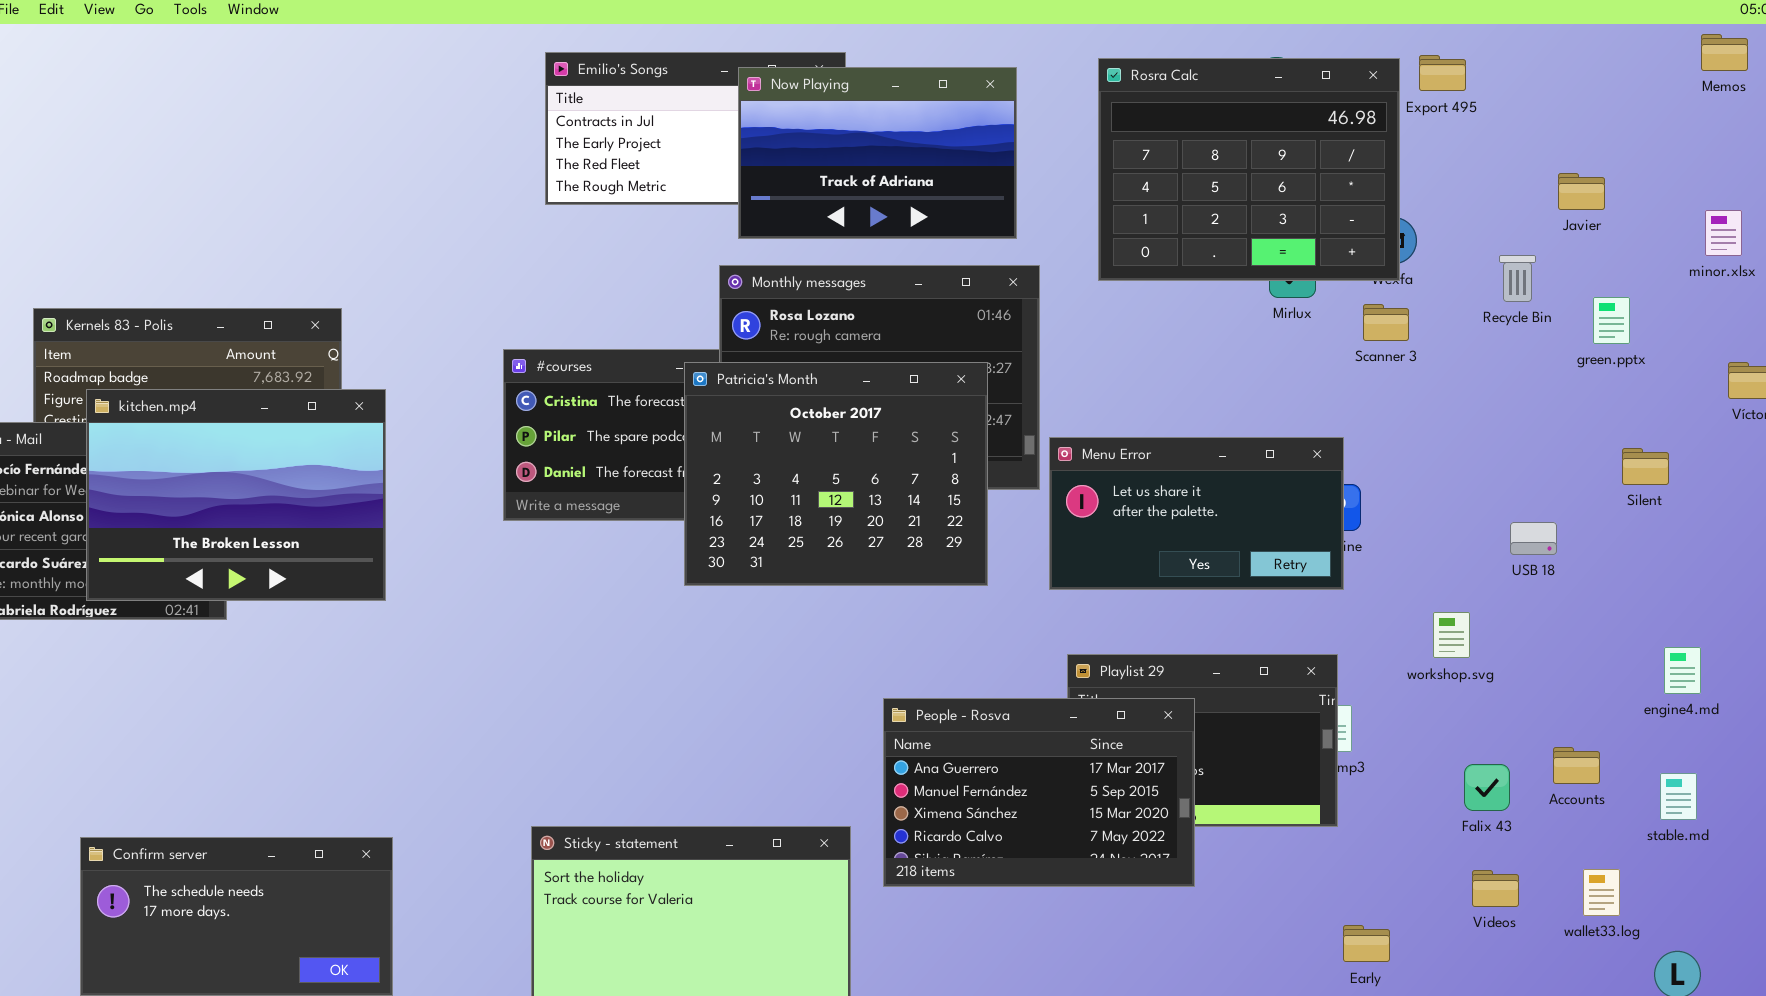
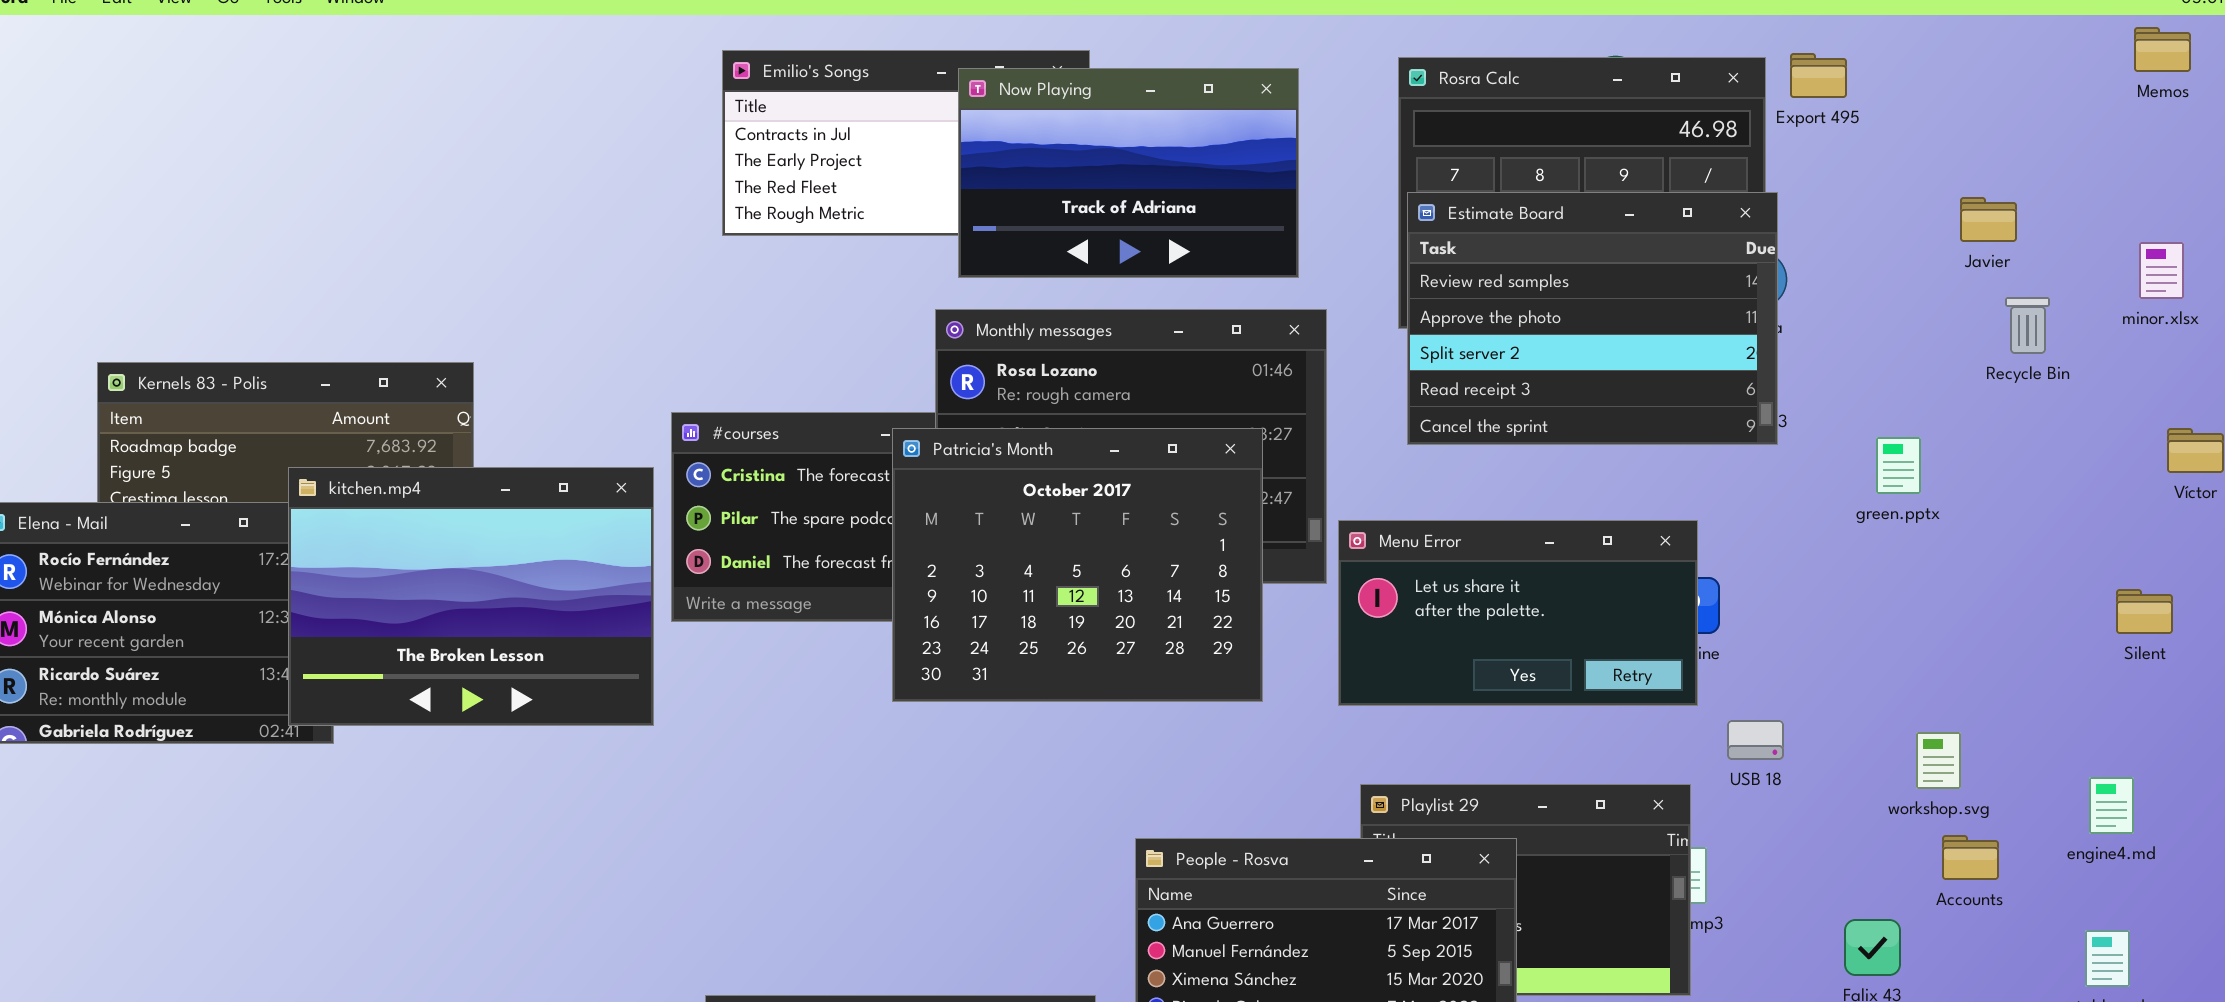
Estimate Board: none -> [1407,192,1778,445], opened
Recycle Bin: [1499,255,1536,302] -> [2005,297,2050,354], moved
green.pptx: [1593,297,1630,344] -> [1876,437,1921,494], moved
kitchen.mp4: [86,389,386,601] -> [288,467,654,726], moved
Silent: [1622,448,1669,485] -> [2116,589,2173,634], moved
USB 18: [1510,522,1557,555] -> [1727,720,1784,760], moved
workshop.svg: [1433,612,1470,658] -> [1916,732,1961,789], moved
Accounts: [1553,747,1600,784] -> [1942,835,1999,880], moved

